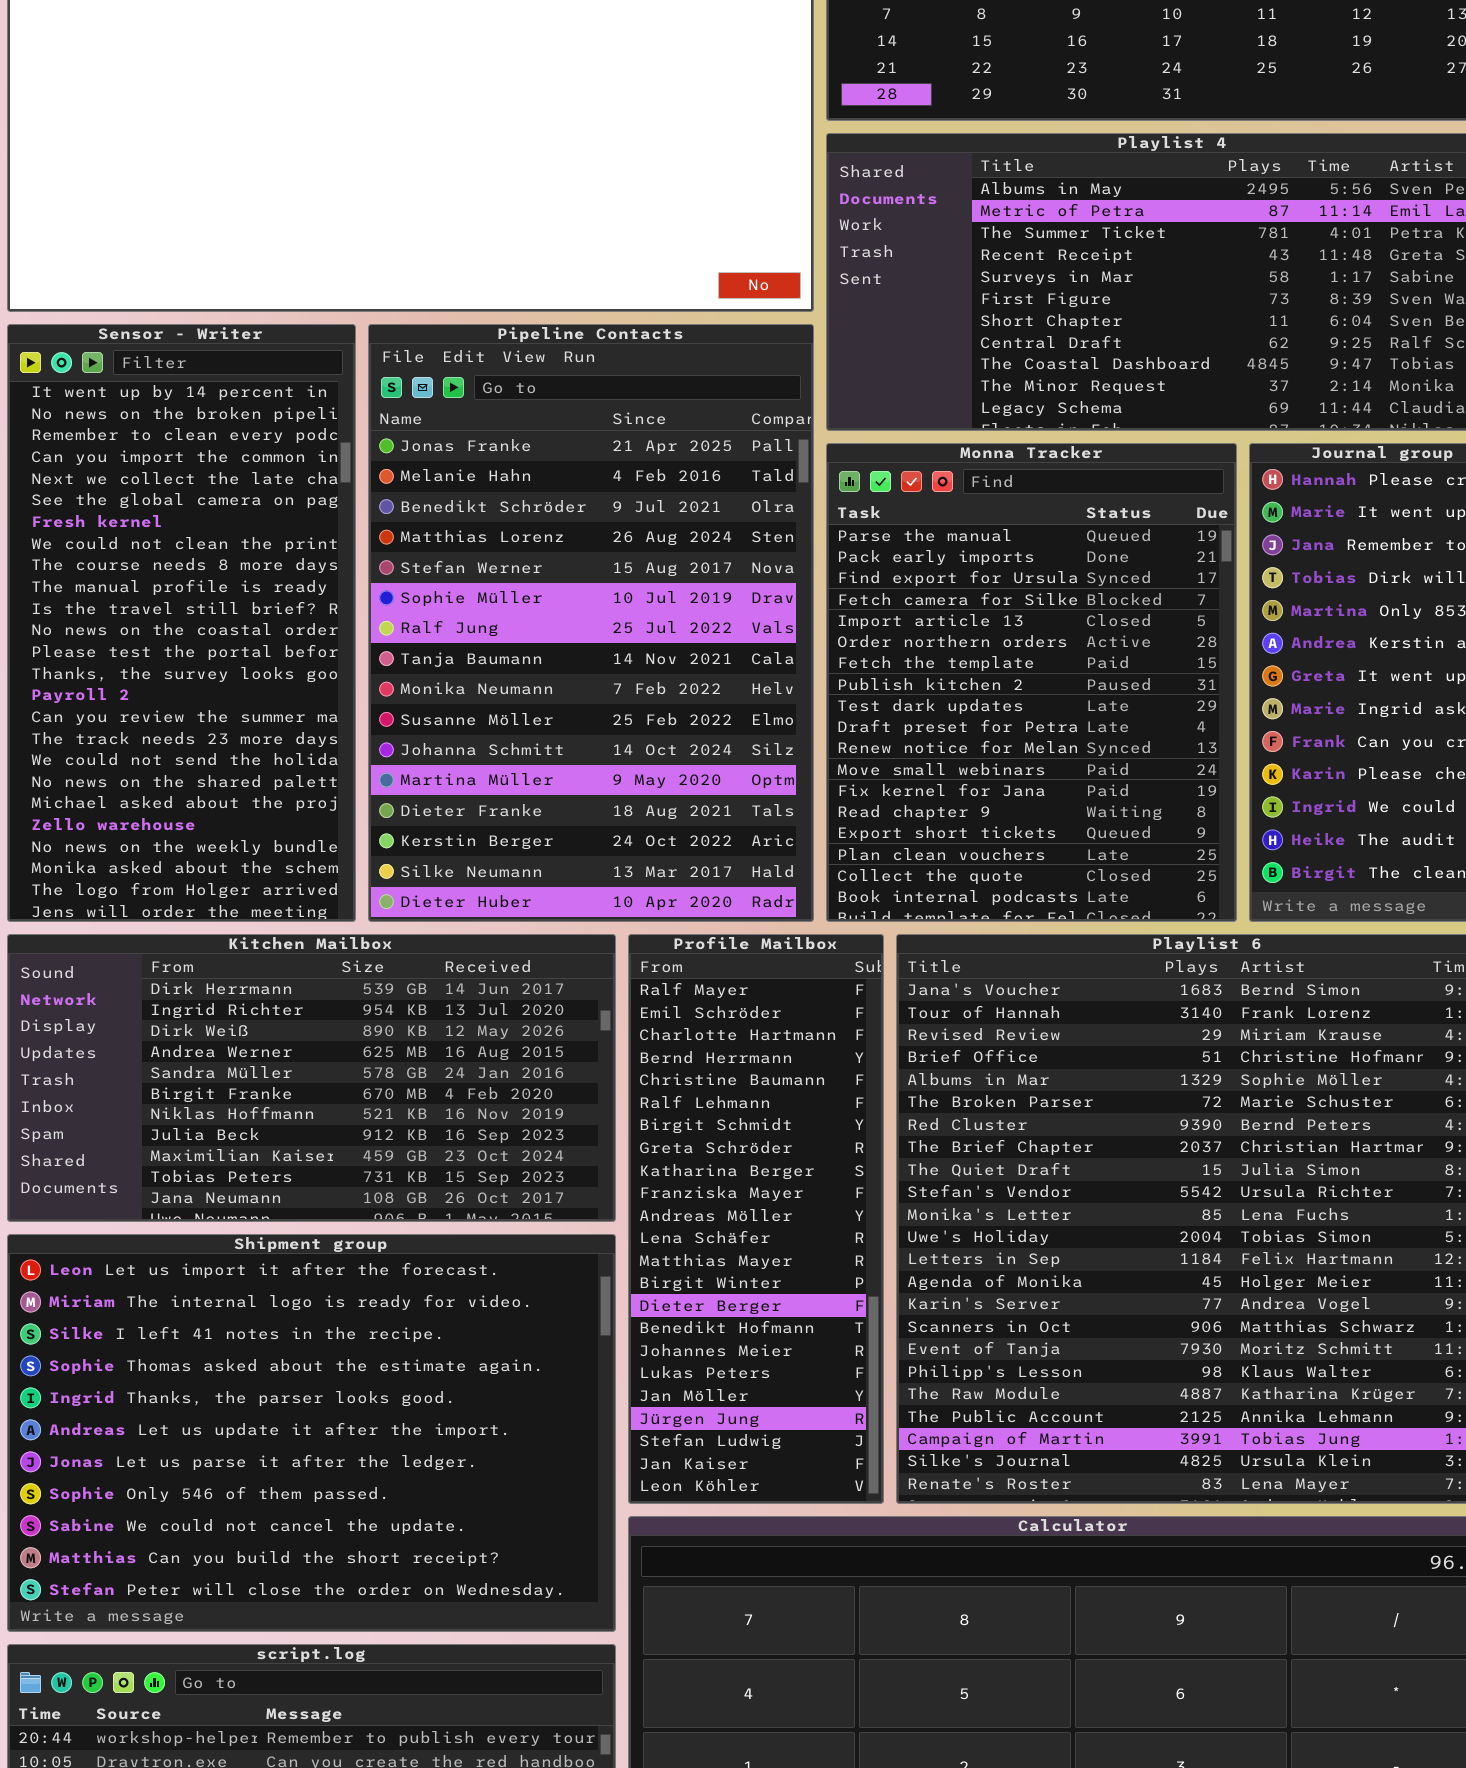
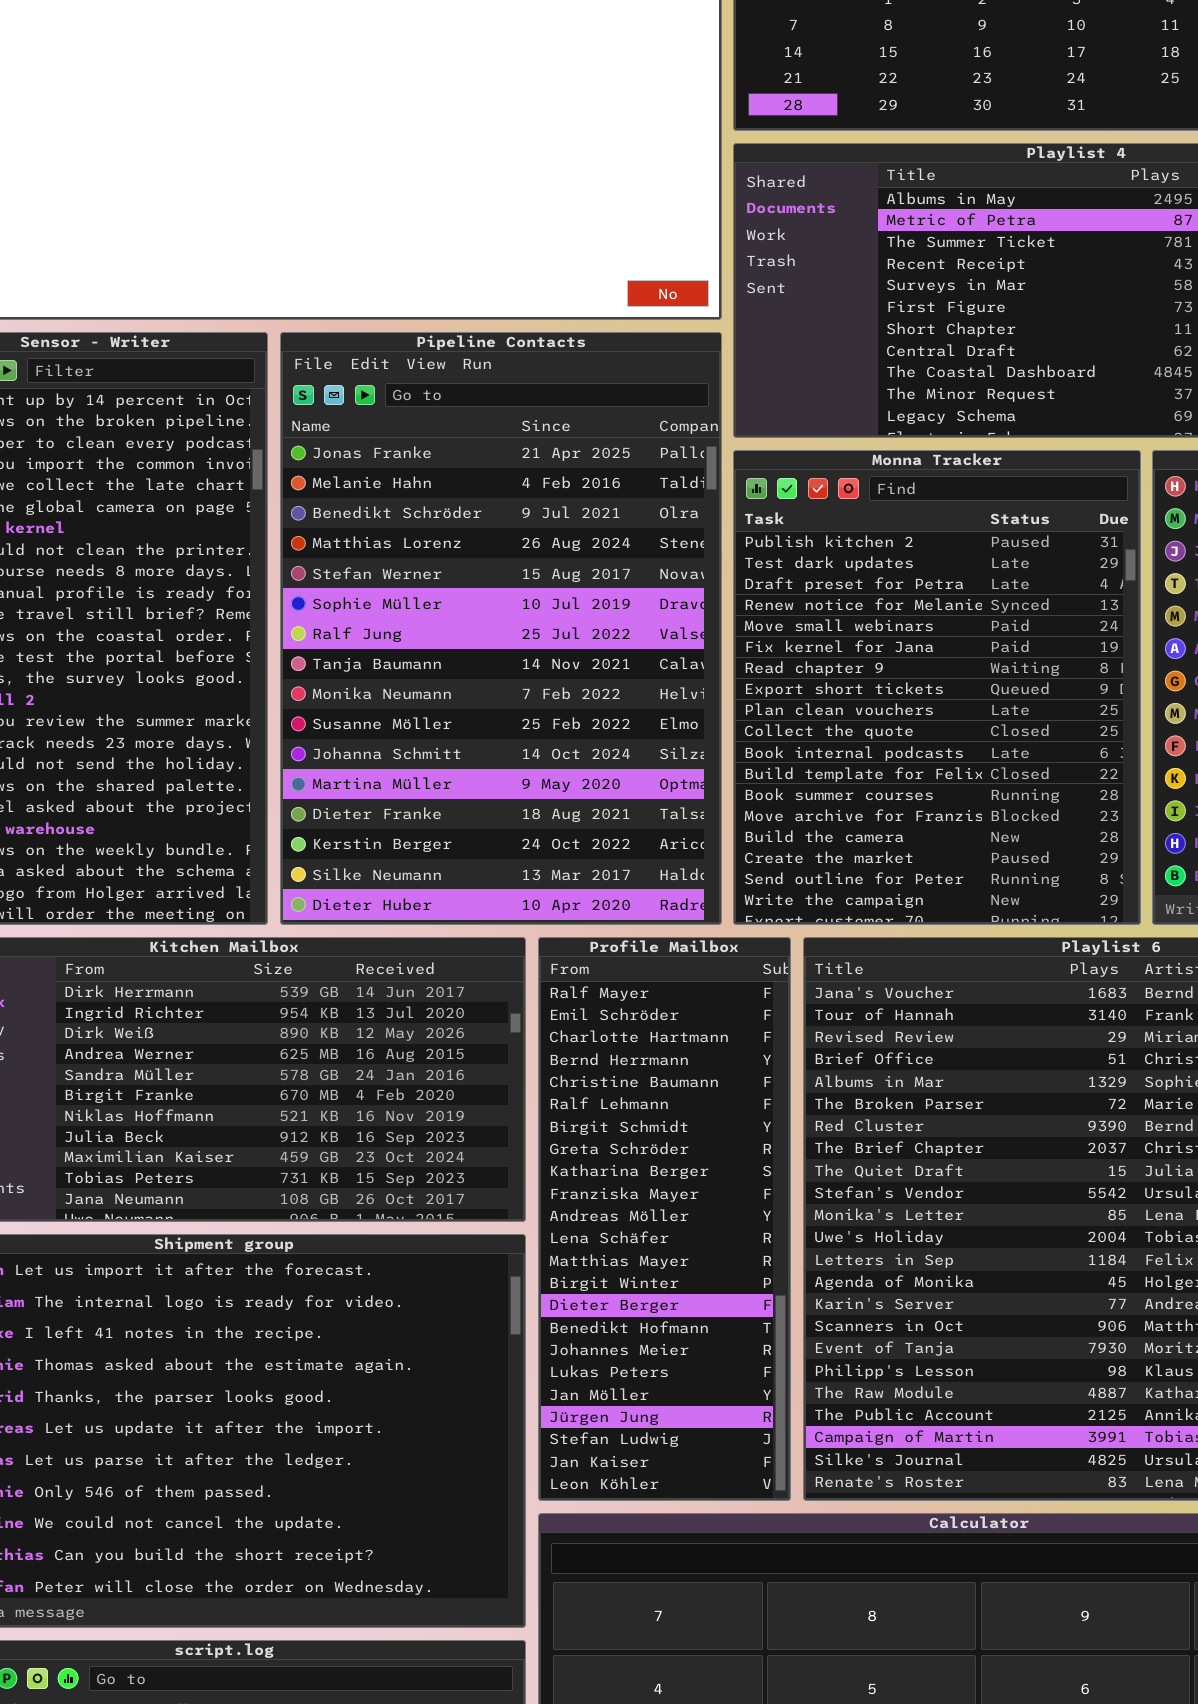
Monna Tracker: [826,443,1237,922] -> [733,450,1141,925], scrolled down 7 rows

